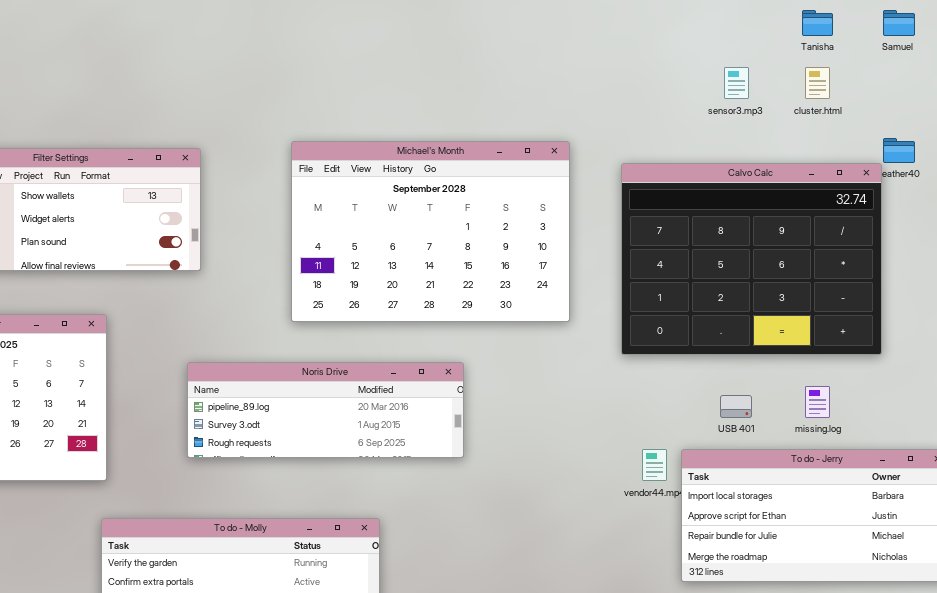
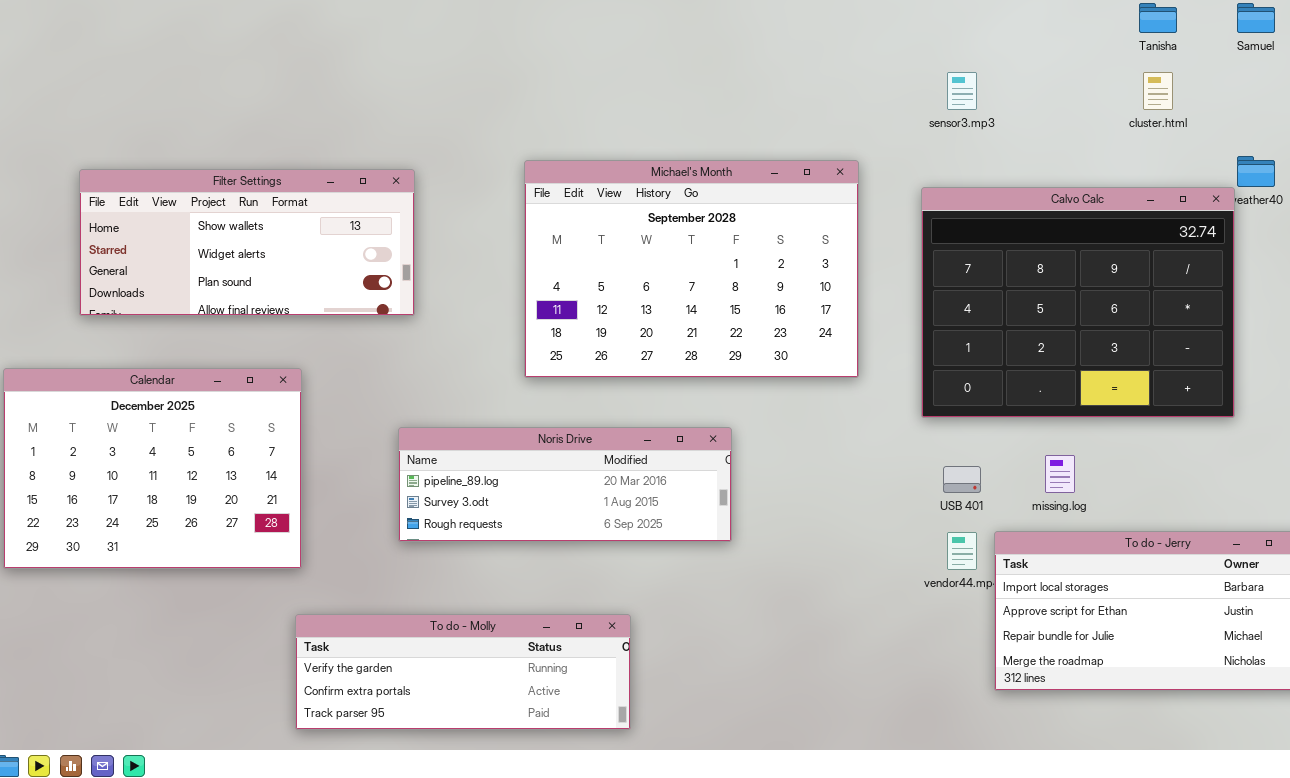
sensor3.mp3: [724,67,749,99] -> [947,72,977,110], moved
missing.log: [805,386,830,418] -> [1045,455,1075,493], moved
USB 401: [720,395,752,418] -> [943,466,981,493], moved

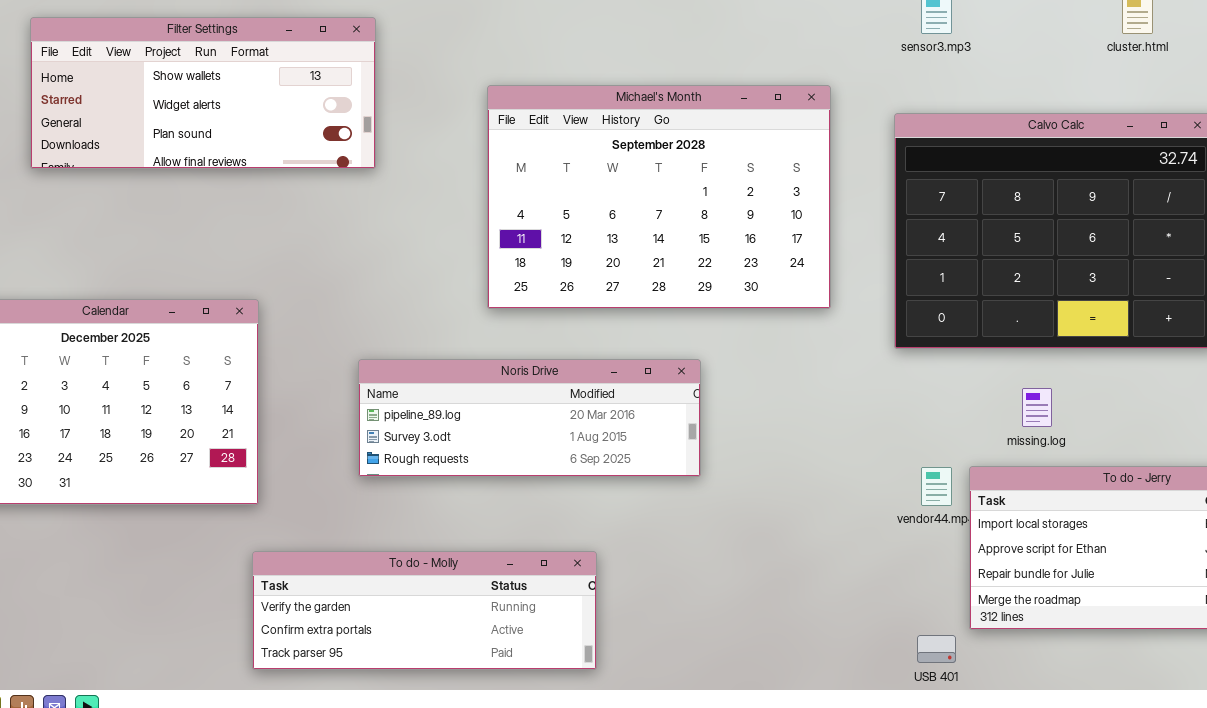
Filter Settings: [79,169,415,316] -> [30,17,376,169], moved
USB 401: [943,466,981,493] -> [917,635,956,663], moved

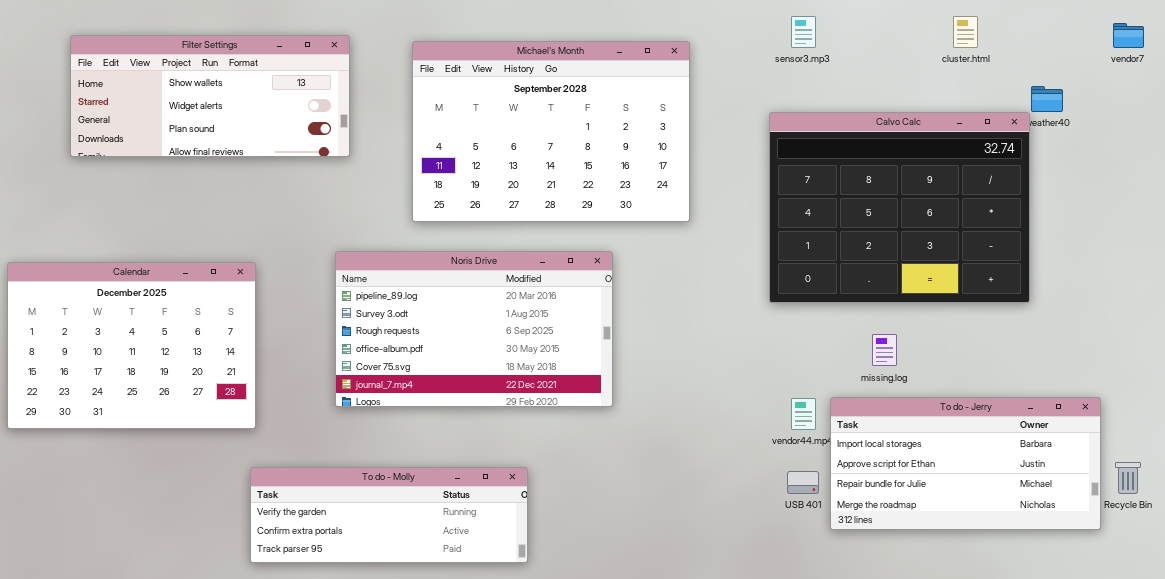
Michael's Month: [487,85,831,309] -> [412,41,690,222], moved
Noris Drive: [358,359,701,477] -> [335,251,613,407], resized
USB 401: [917,635,956,663] -> [787,471,819,494], moved

